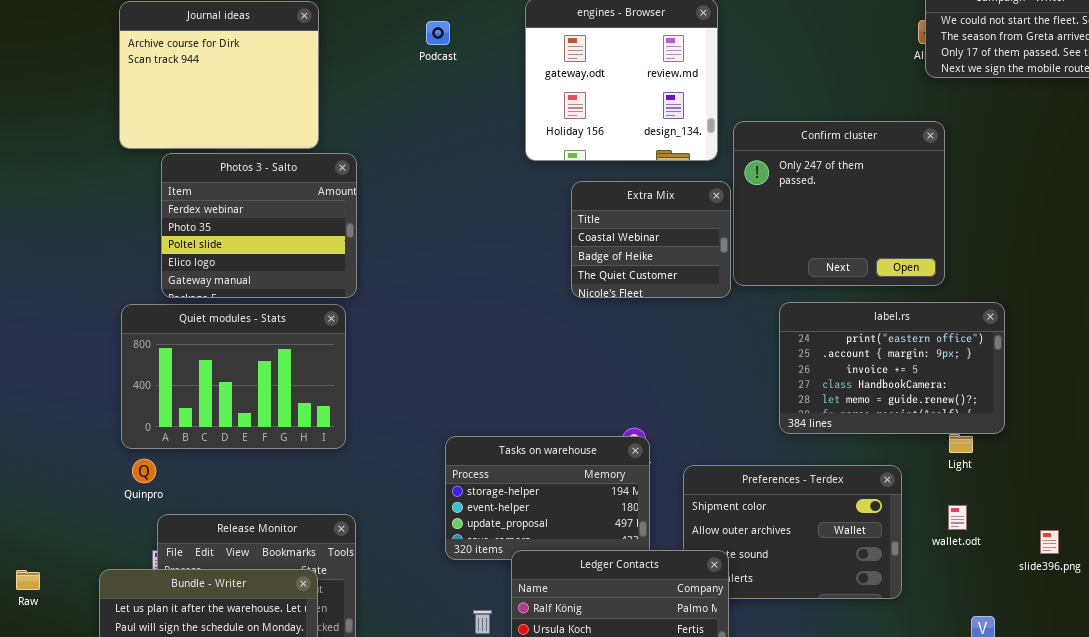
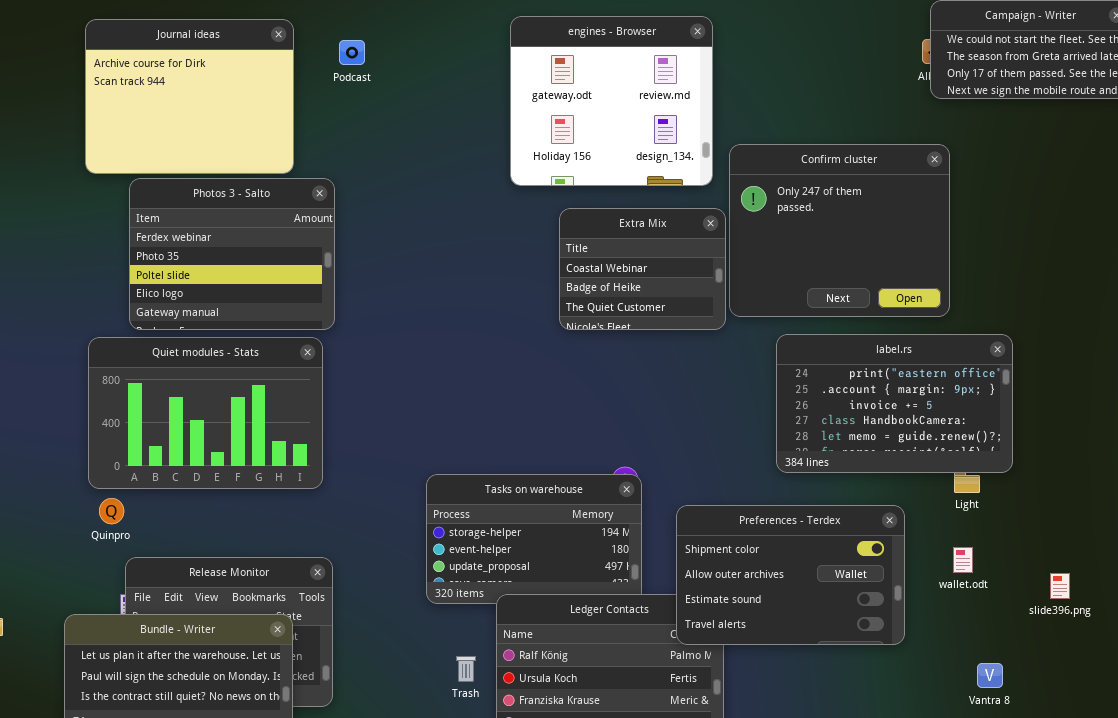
Podcast: [426,21,450,45] -> [339,40,365,65], moved
Preferences - Terdex: [683,465,902,599] -> [676,505,905,645], raised

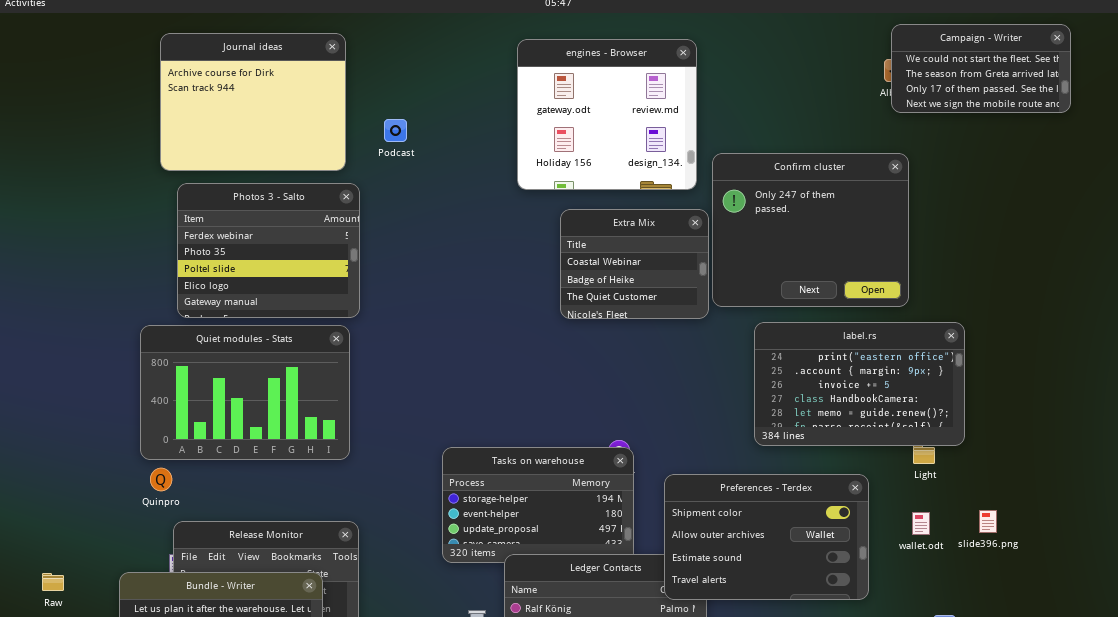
Journal ideas: [85,19,294,174] -> [160,33,346,171], moved
Podcast: [339,40,365,65] -> [384,119,407,142], moved
slide396.png: [1050,573,1070,599] -> [979,510,997,533], moved

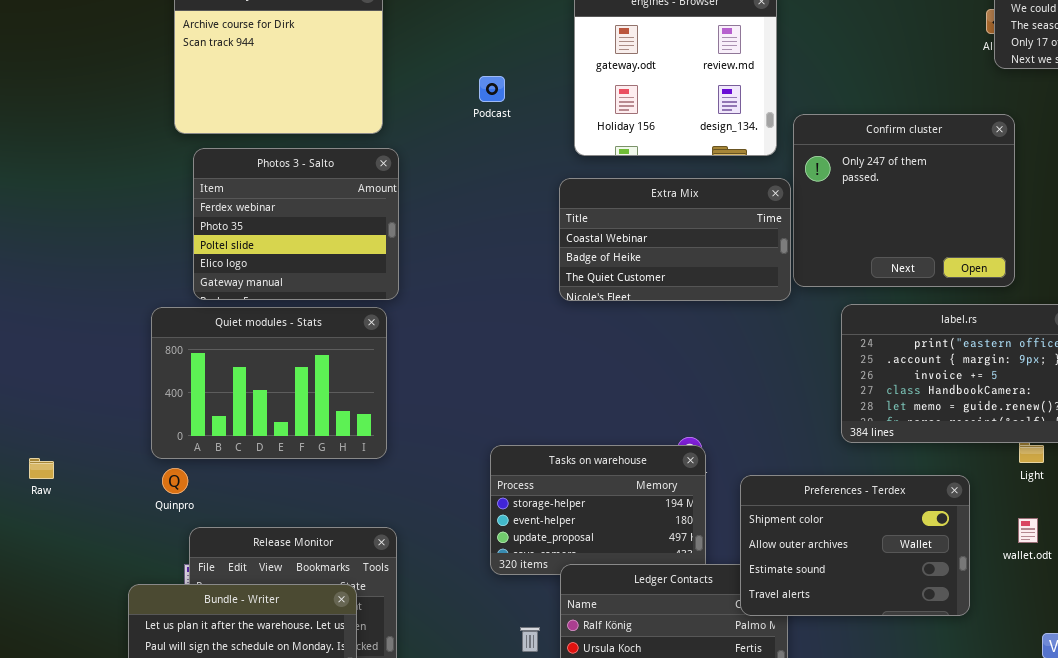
Podcast: [384,119,407,142] -> [479,76,505,102], moved
Extra Mix: [560,209,709,319] -> [559,178,791,301], resized
Raw: [42,573,64,591] -> [29,458,54,479], moved

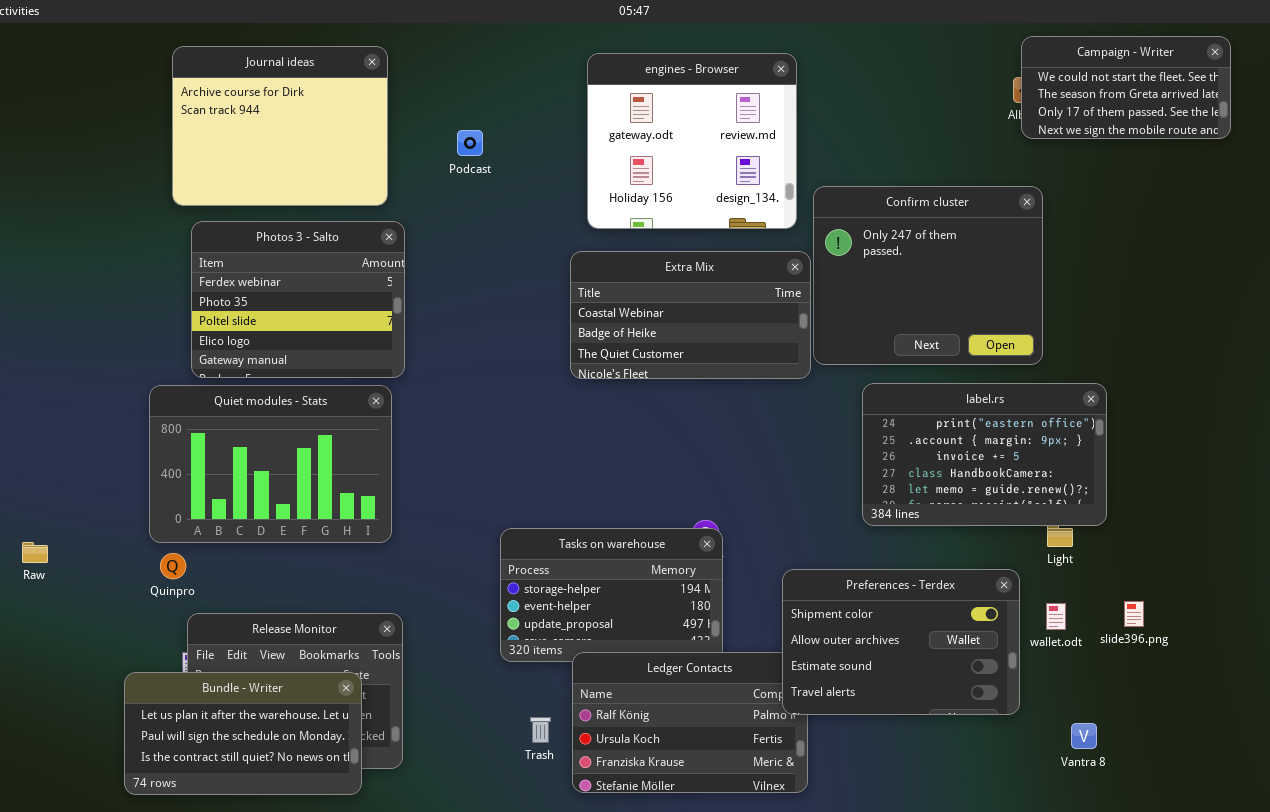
Podcast: [479,76,505,102] -> [457,130,483,156], moved
Preferences - Terdex: [740,475,970,616] -> [782,569,1020,715], moved

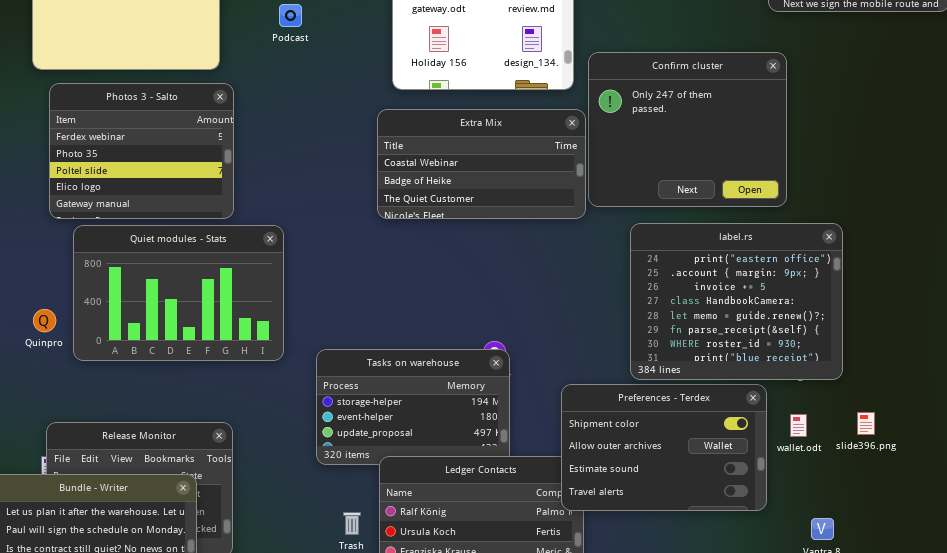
label.rs: [862,383,1107,526] -> [630,223,843,380], resized
Quiet modules - Stats: [149,385,392,543] -> [73,225,284,361], moved
Quinpro: [160,553,186,579] -> [33,309,56,332], moved

